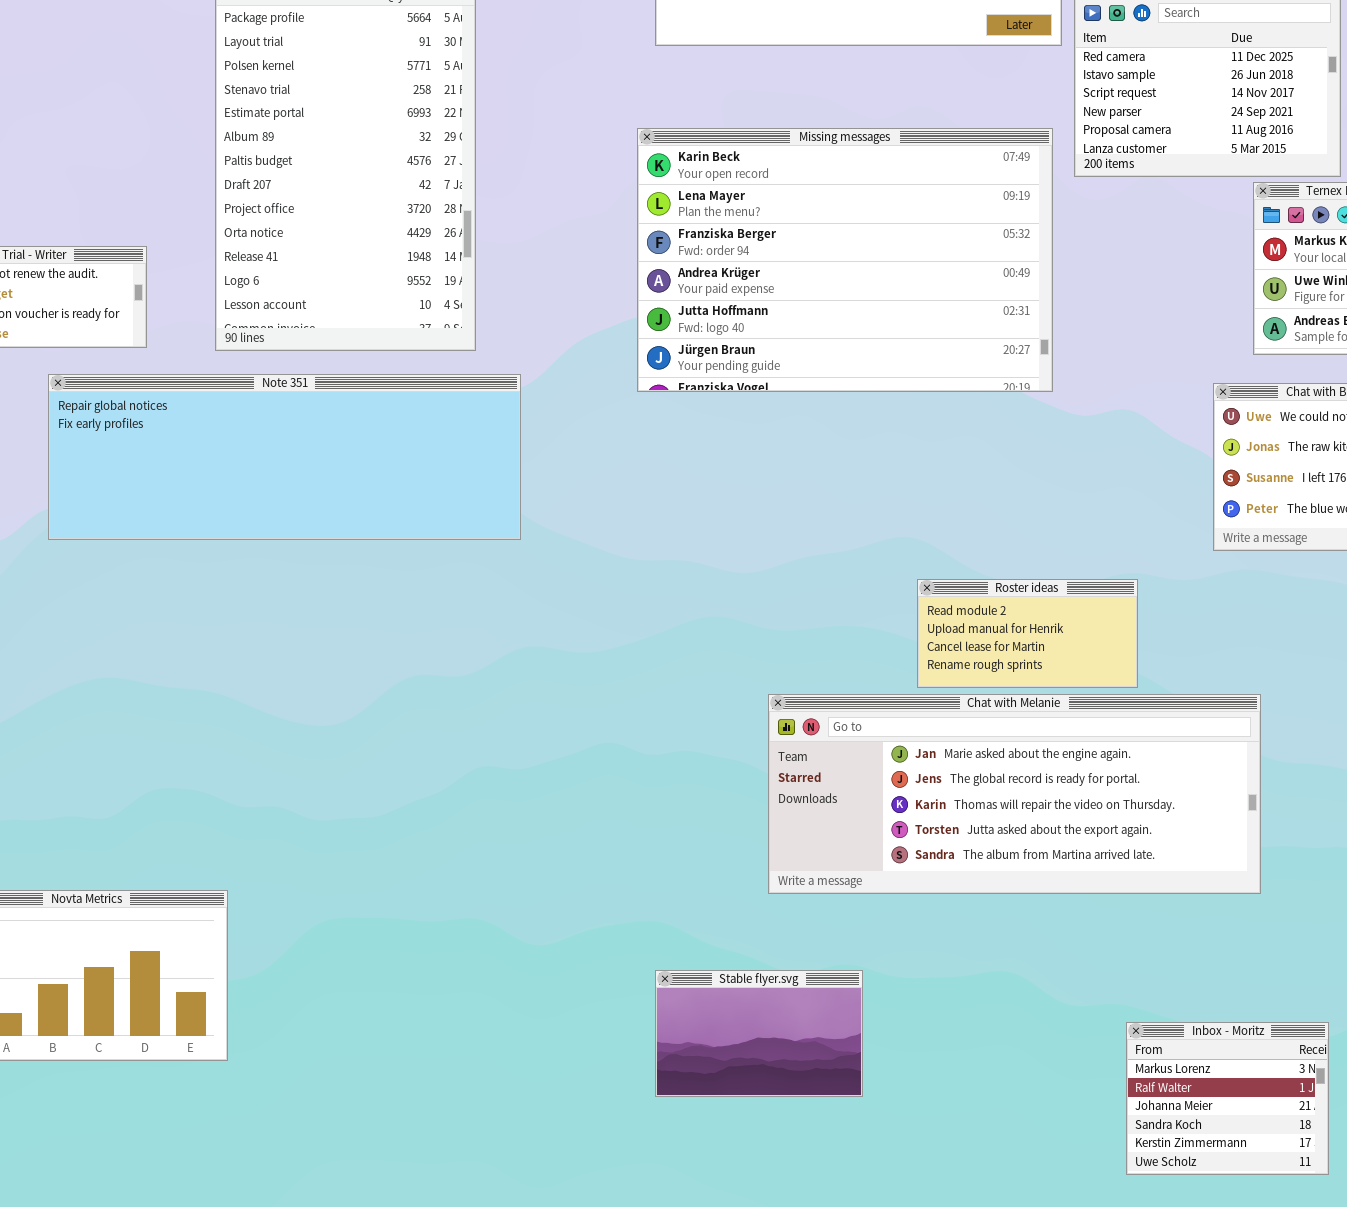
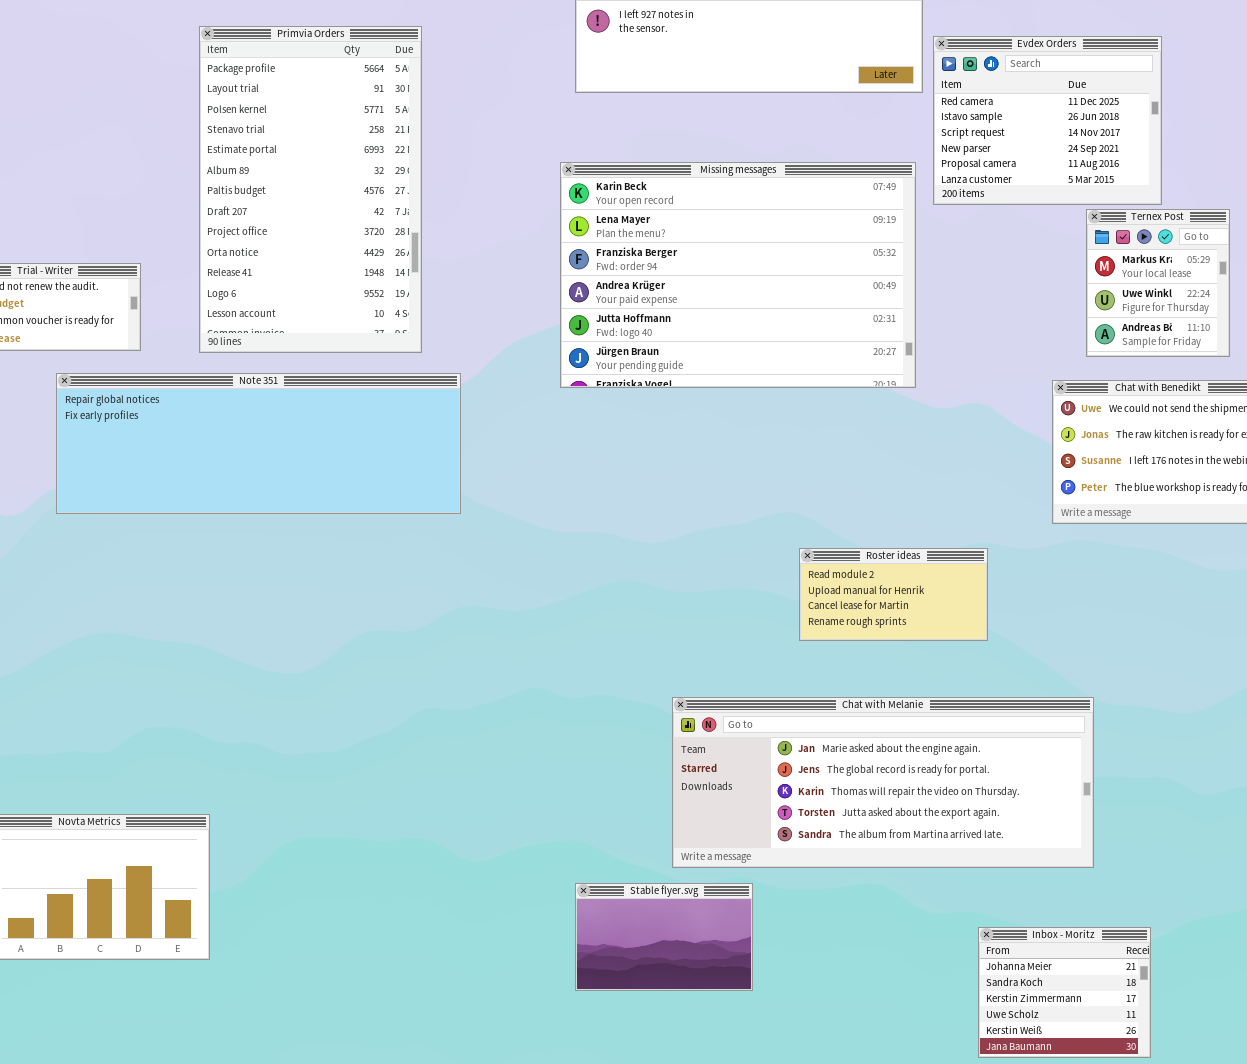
Chat with Melanie: [768,694,1261,894] -> [672,697,1094,868], moved
Inbox - Moritz: [1126,1022,1329,1175] -> [978,927,1151,1058], scrolled down 2 rows

